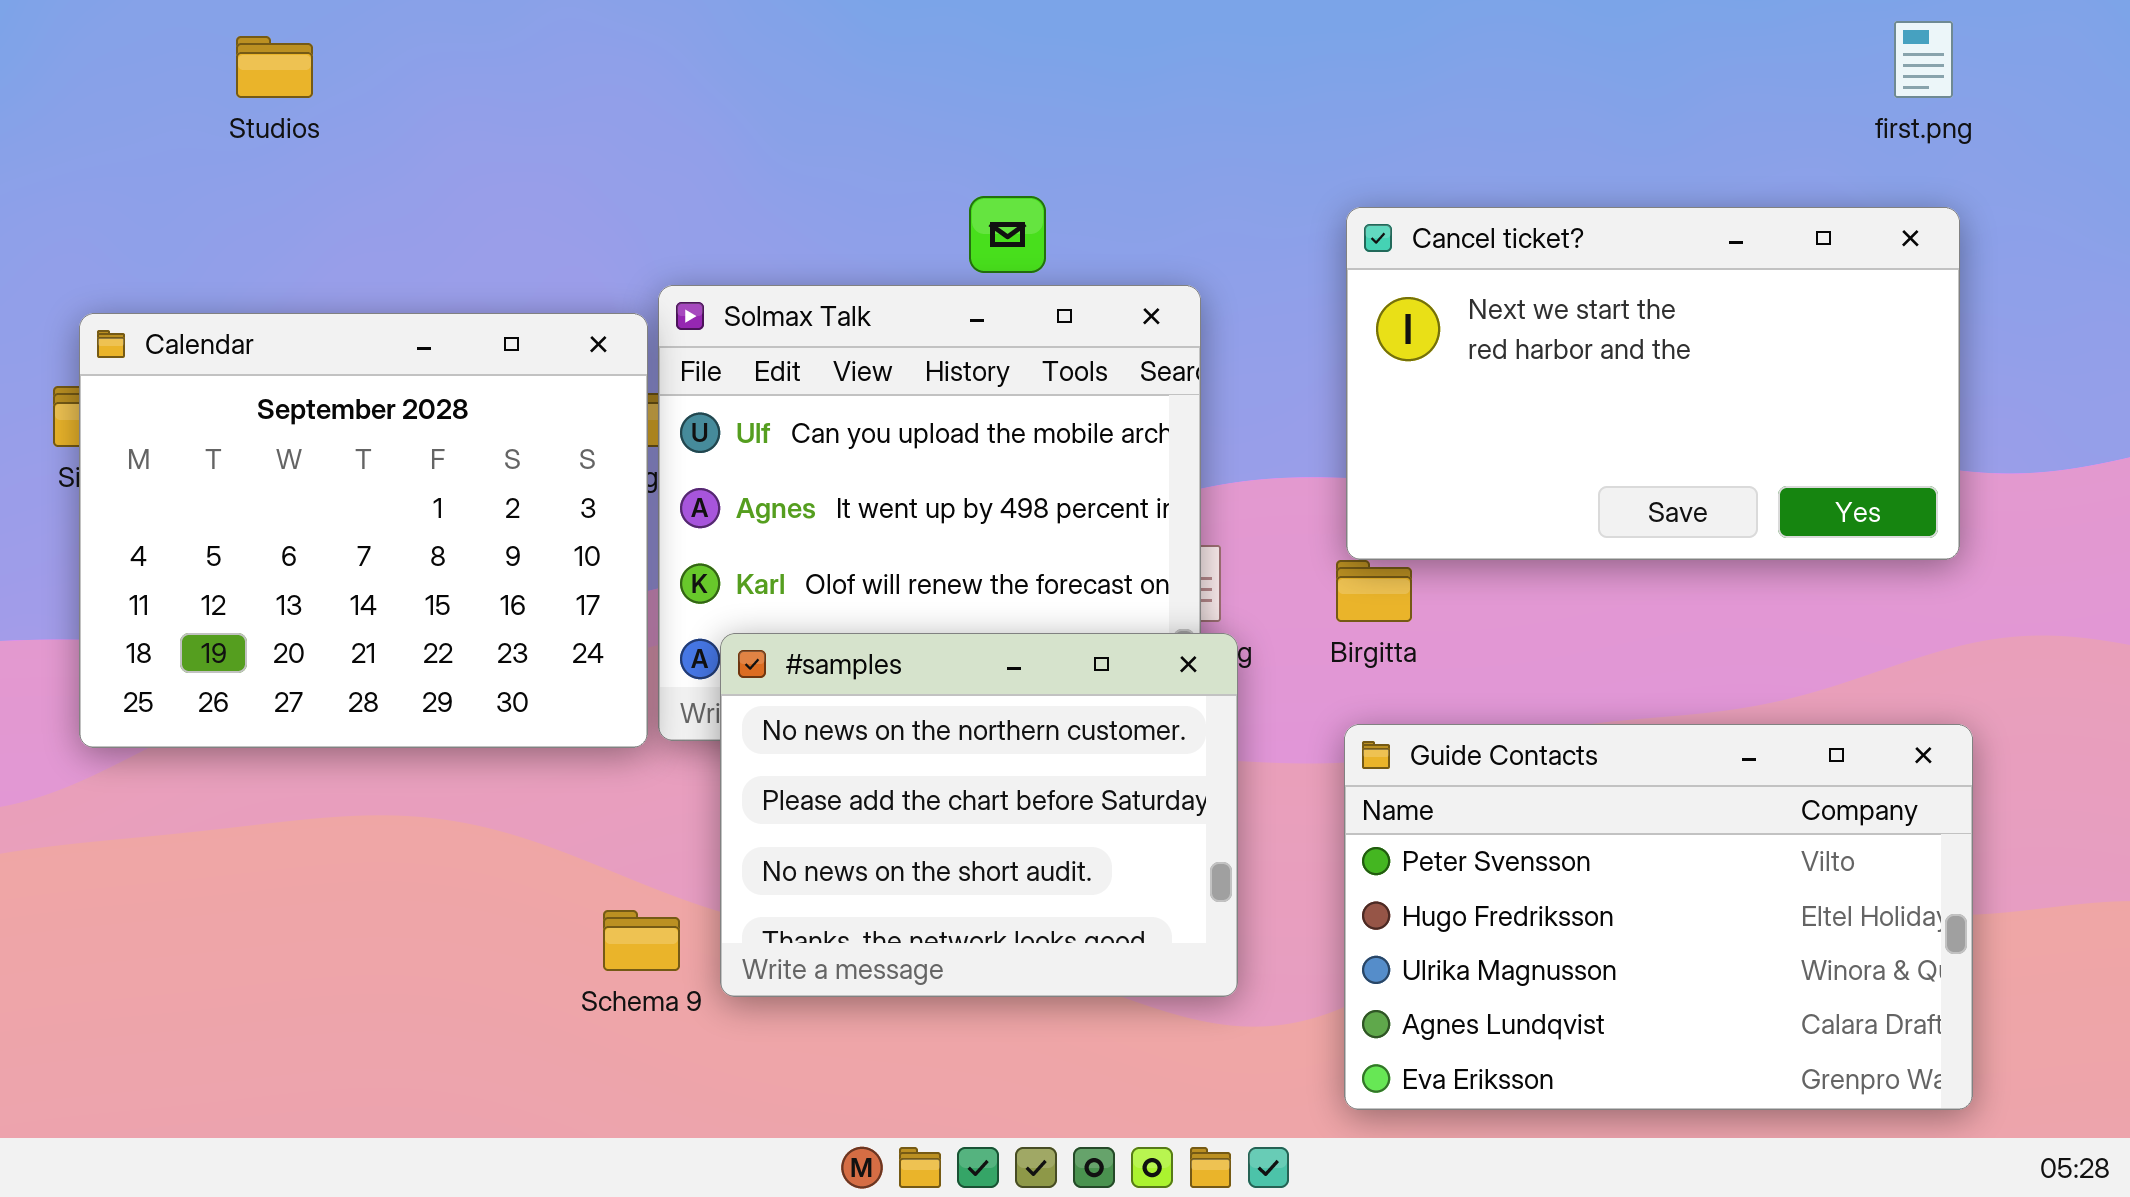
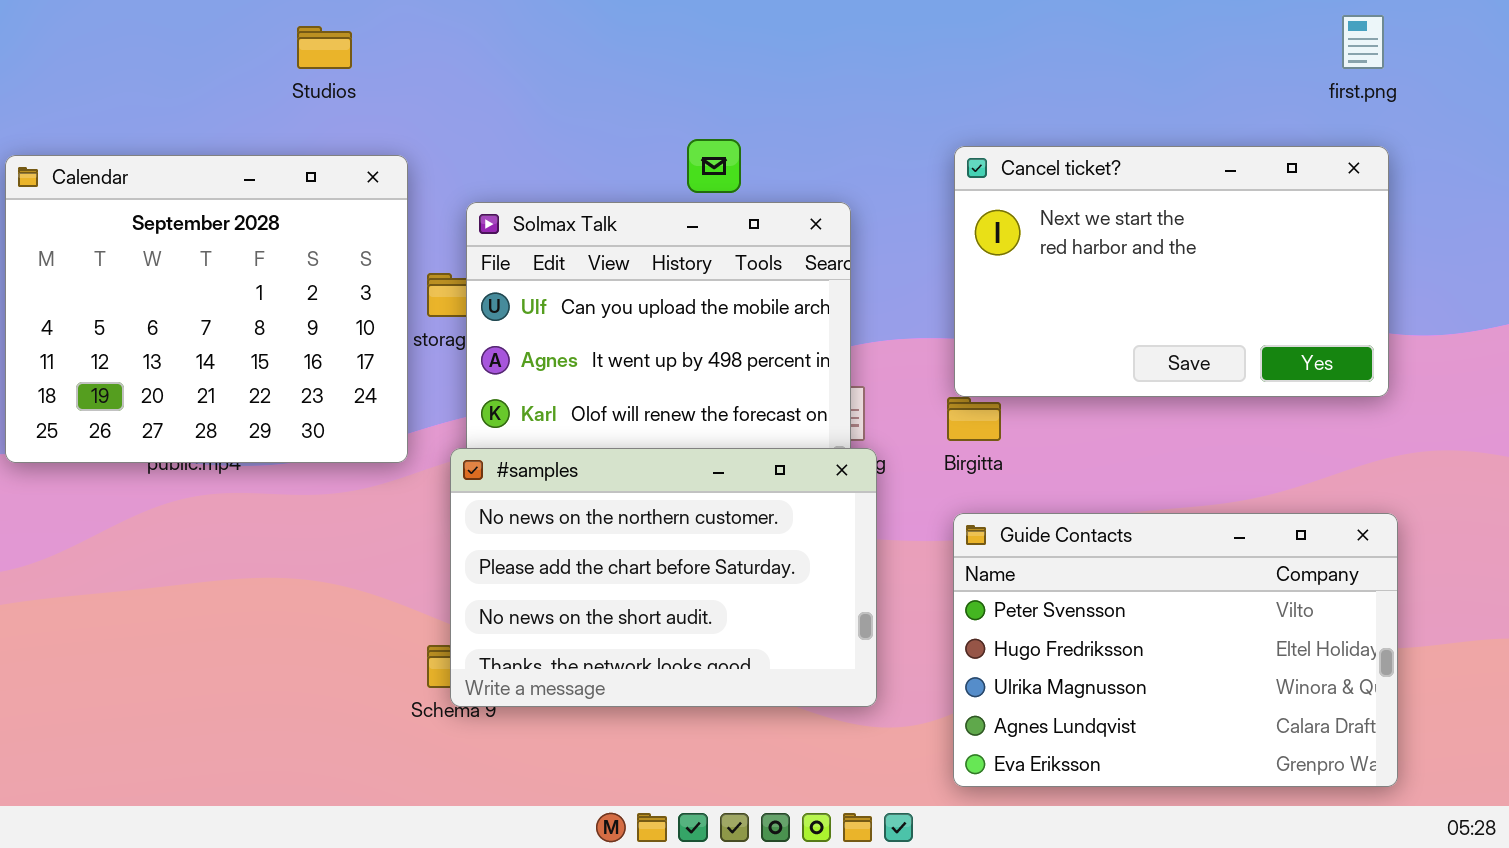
Studios: [236,36,313,98] -> [297,26,352,69], moved
Calendar: [79,313,648,748] -> [5,155,408,463], moved
#samples: [720,633,1238,997] -> [450,448,877,707], resized

